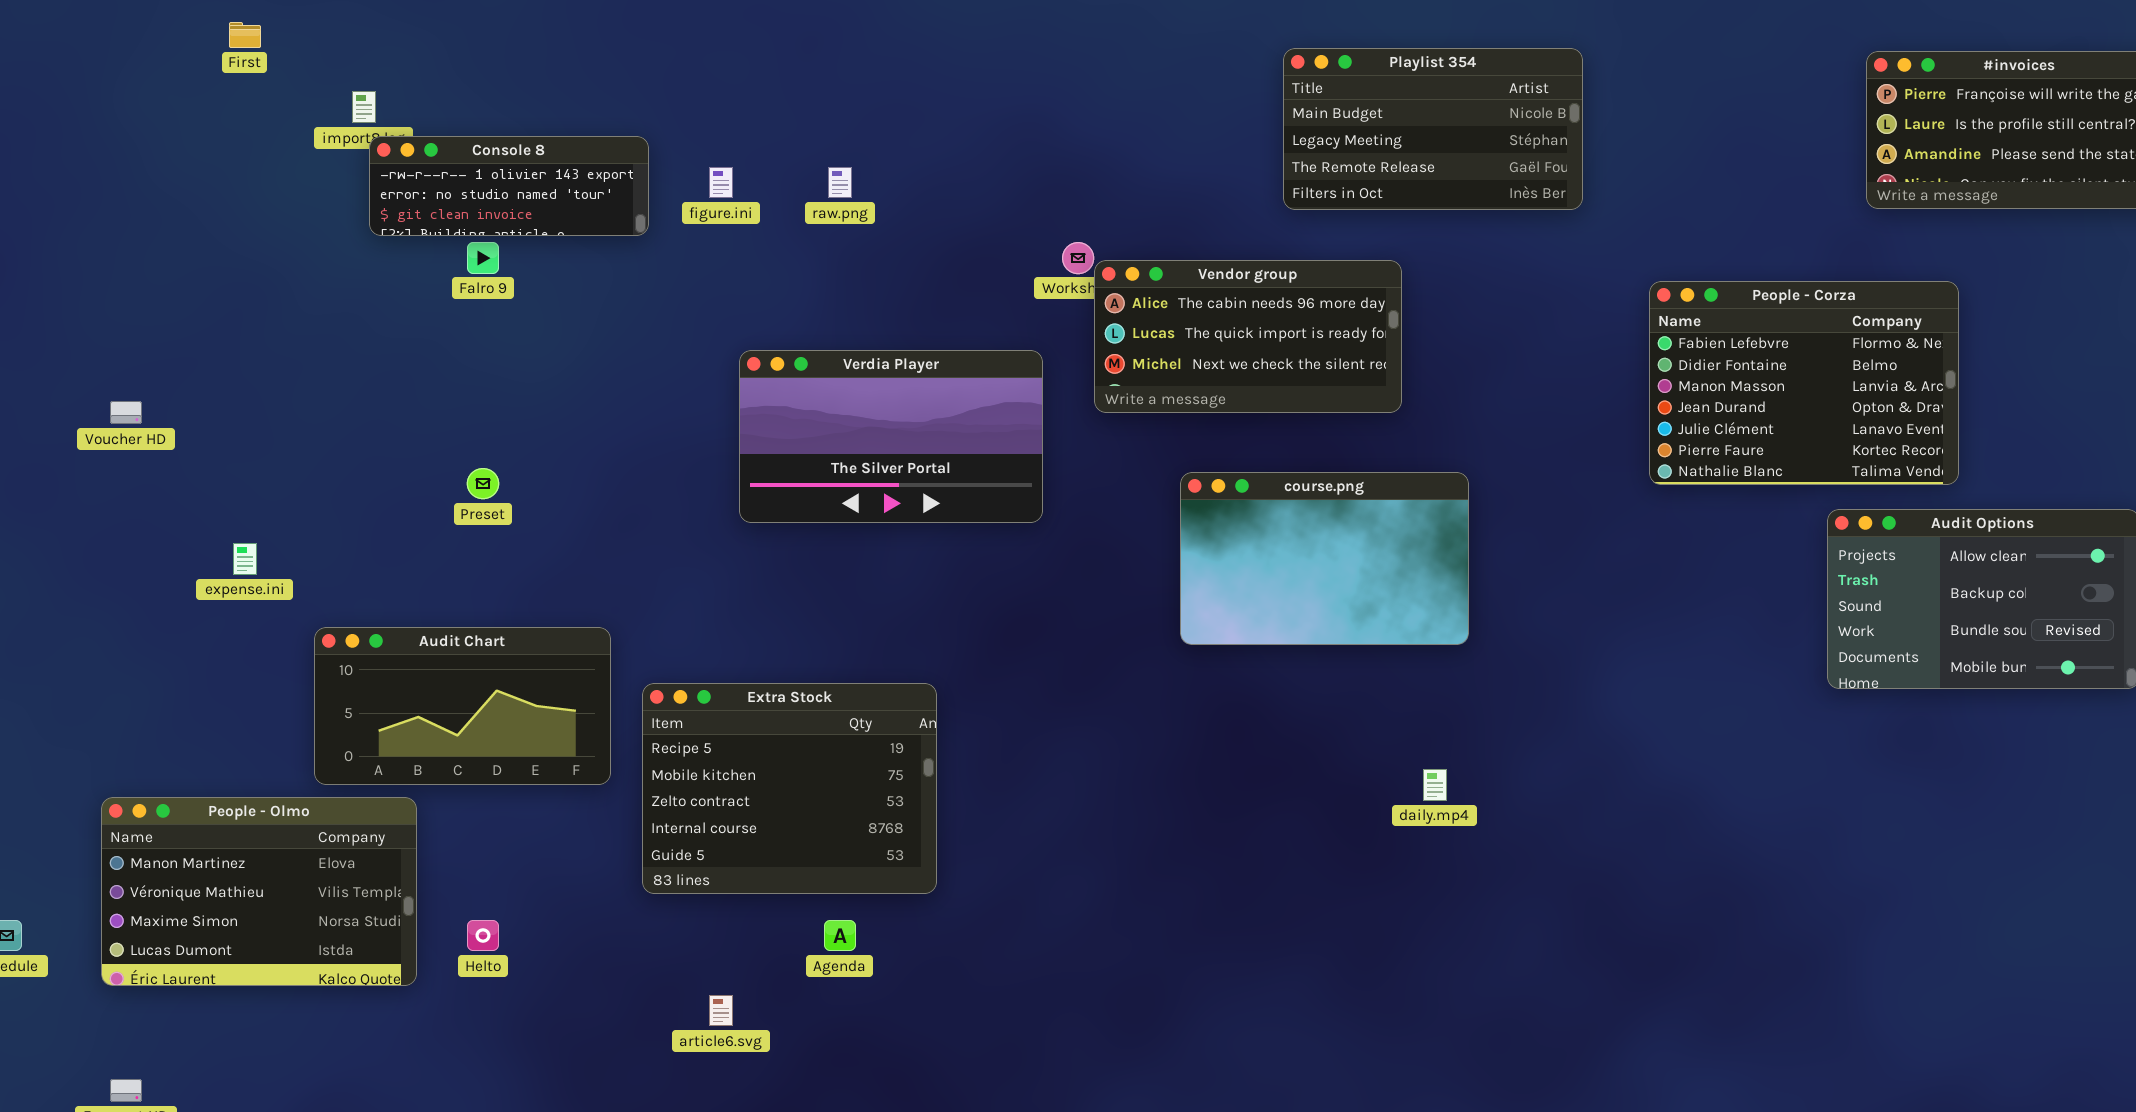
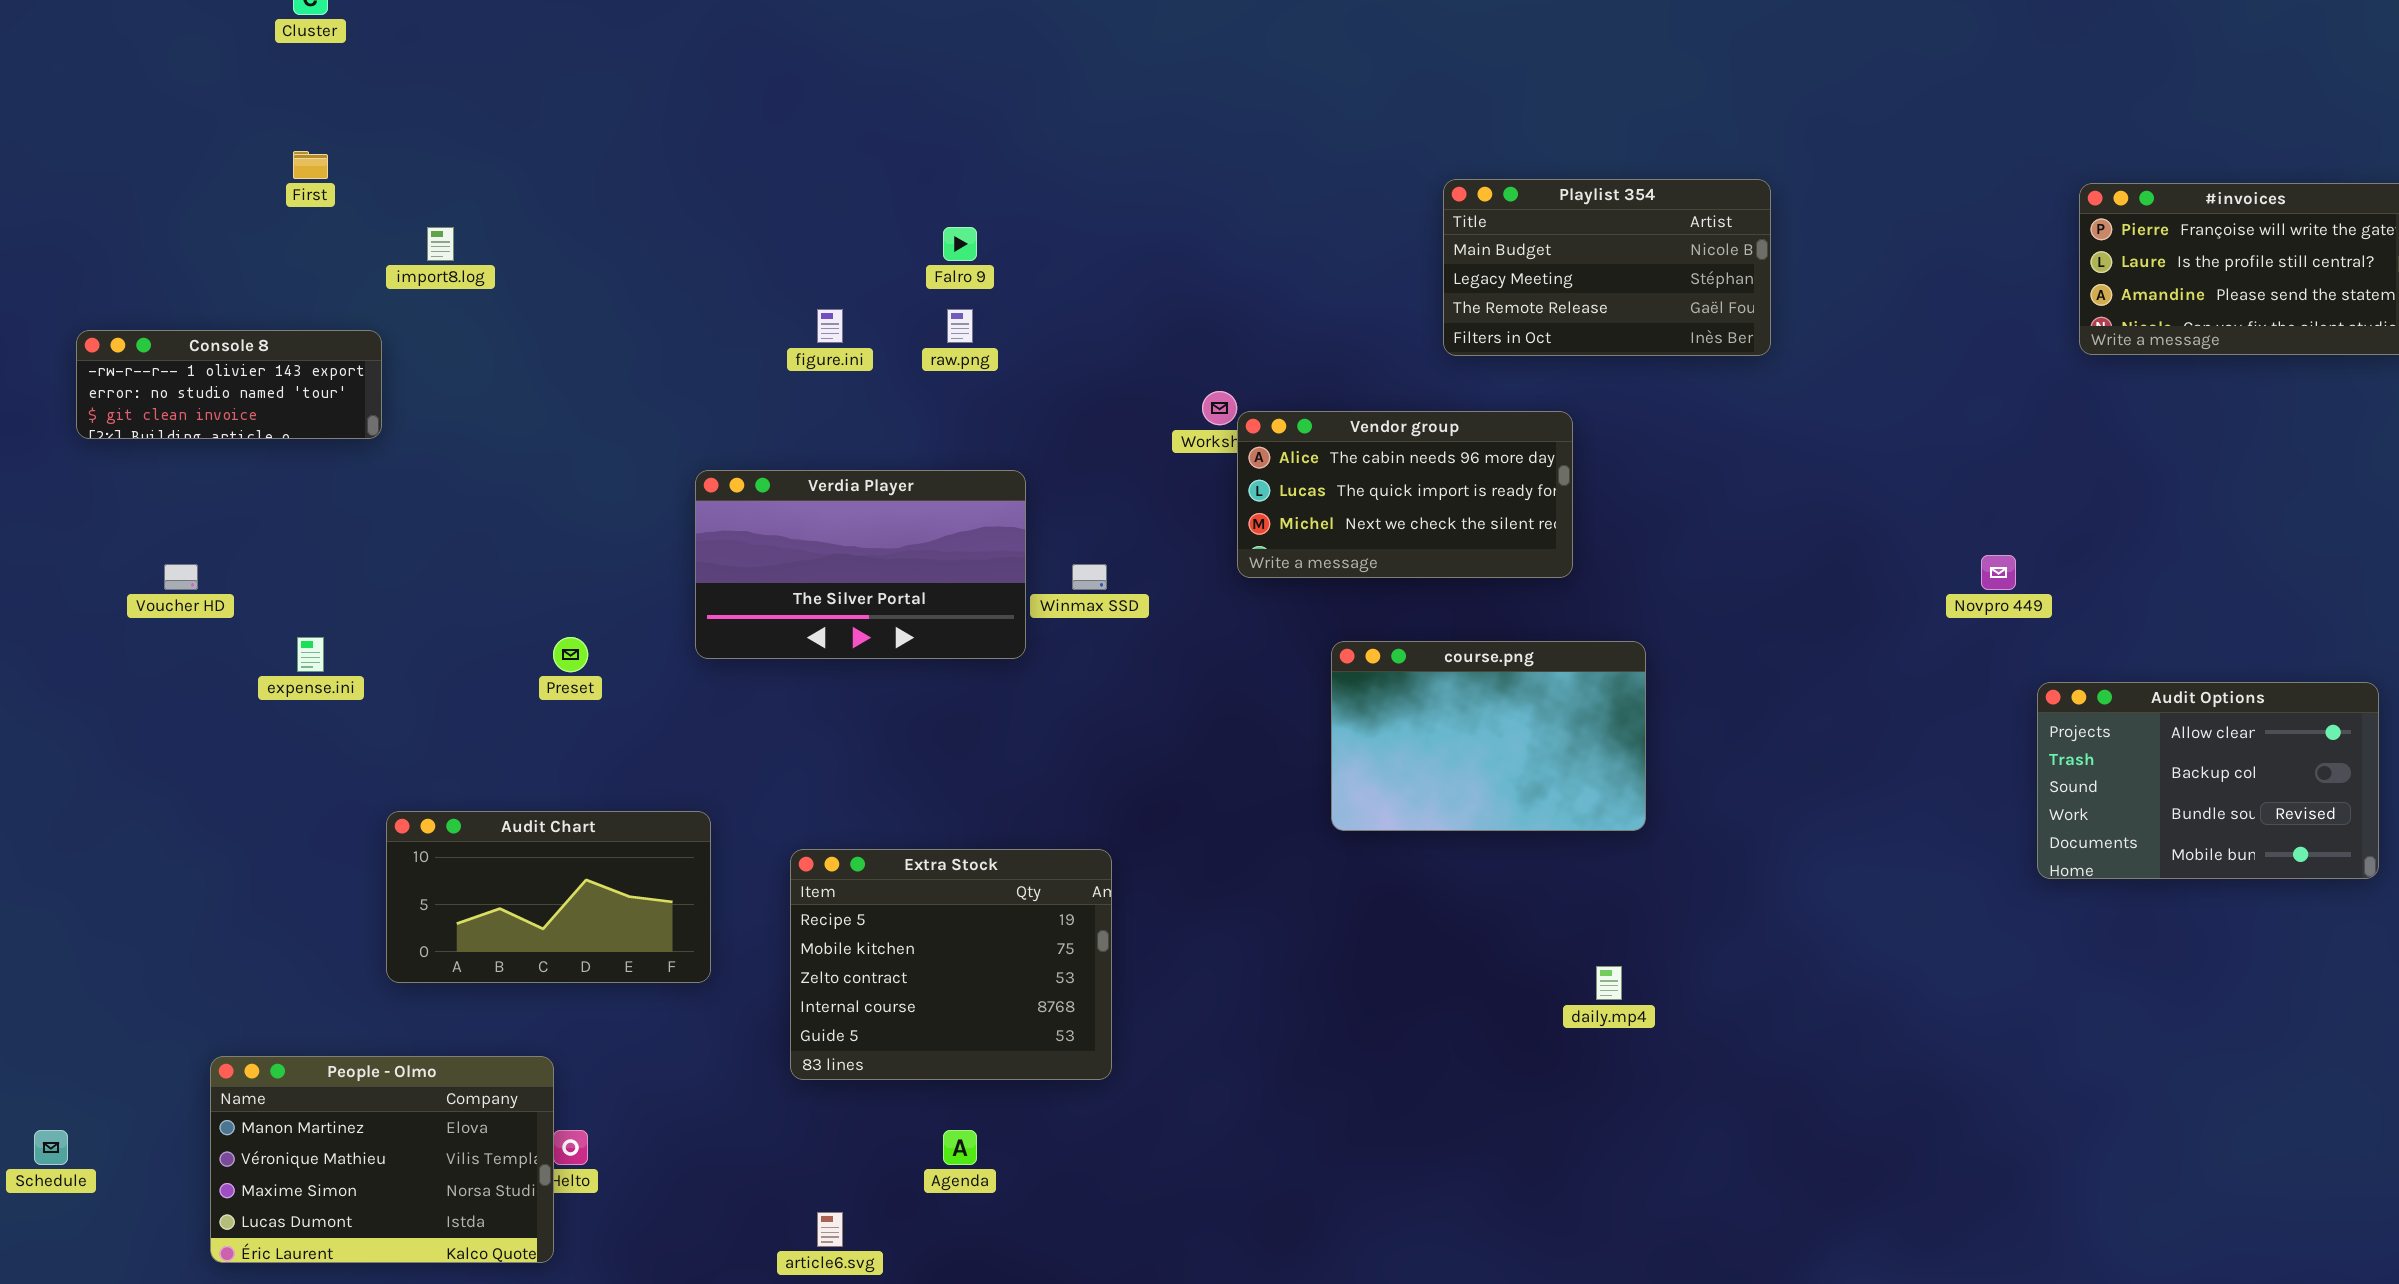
Console 8: [369,136,649,236] -> [76,330,382,439], moved
Falro 9: [467,242,499,274] -> [943,227,977,261], moved
People - Corza: [1649,281,1959,485] -> none, closed
Verdia Player: [739,350,1043,523] -> [695,470,1026,659], moved
expense.ini: [233,543,257,575] -> [297,637,324,672], moved
Extra Stock: [642,683,937,894] -> [790,849,1112,1080], moved
People - Olmo: [101,797,417,986] -> [210,1056,554,1263], moved

